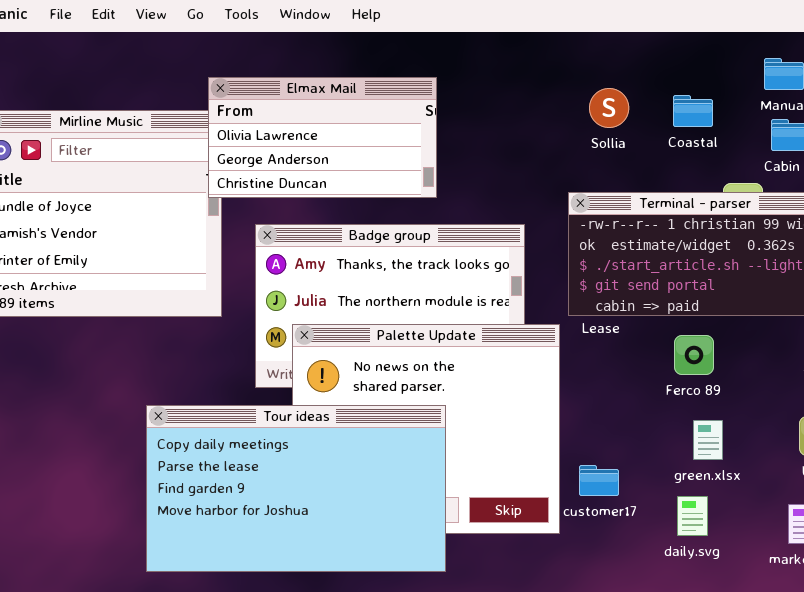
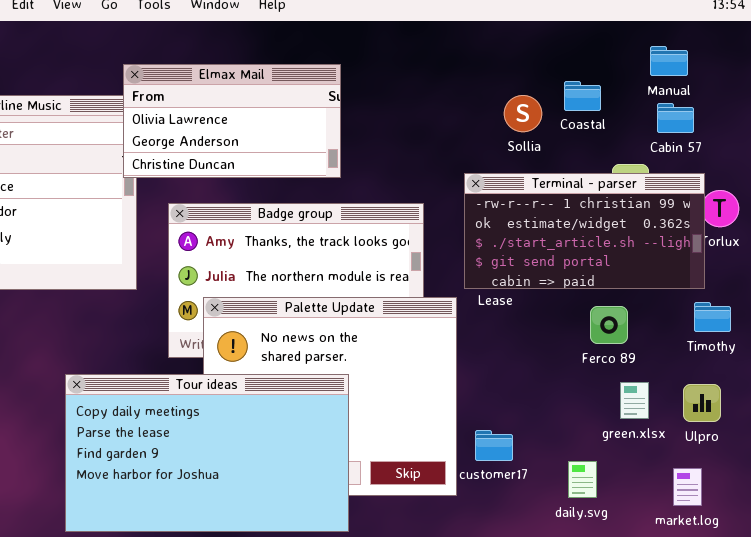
Sollia: [589,88,629,128] -> [504,95,542,132], moved
Ferco 89: [674,335,714,375] -> [590,306,628,344], moved
green.xlsx: [693,420,723,460] -> [620,382,649,419], moved

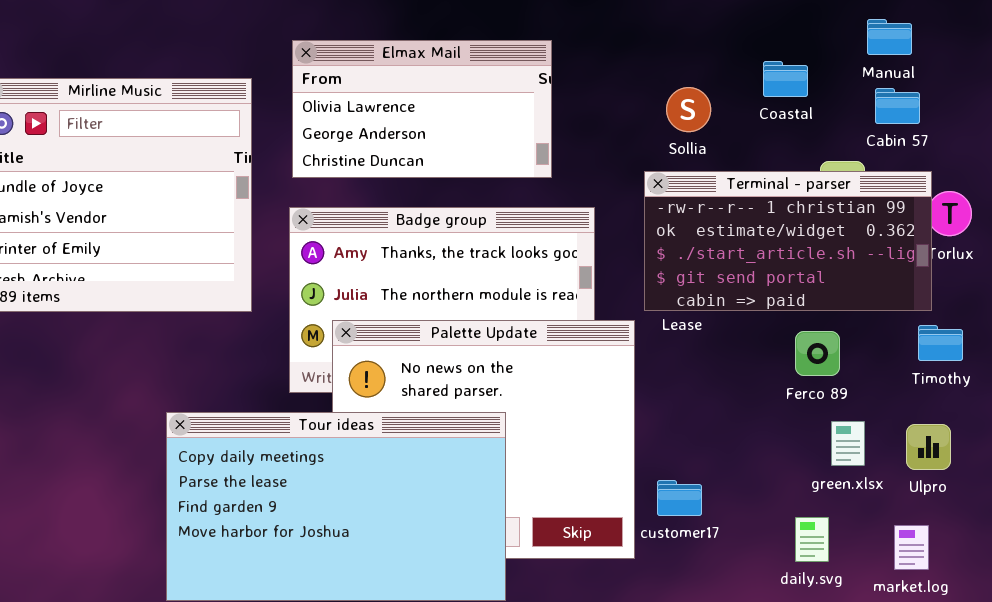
Elmax Mail: [123,64,341,178] -> [292,40,552,178], moved
Sollia: [504,95,542,132] -> [666,87,711,132], moved
daily.svg: [568,461,597,498] -> [795,517,829,562], moved

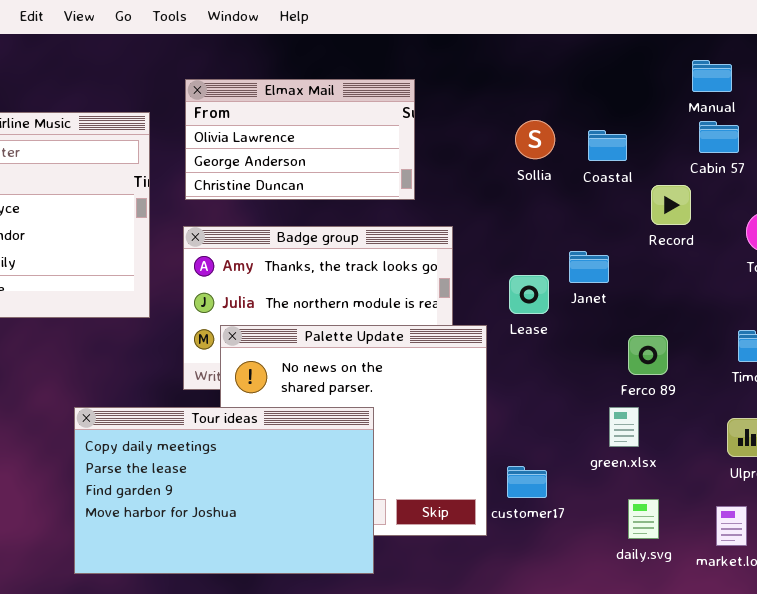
Coastal: [763,61,808,97] -> [588,130,627,161], moved
Terminal - parser: [644,171,932,311] -> none, closed
green.xlsx: [831,421,865,466] -> [609,407,639,447], moved

